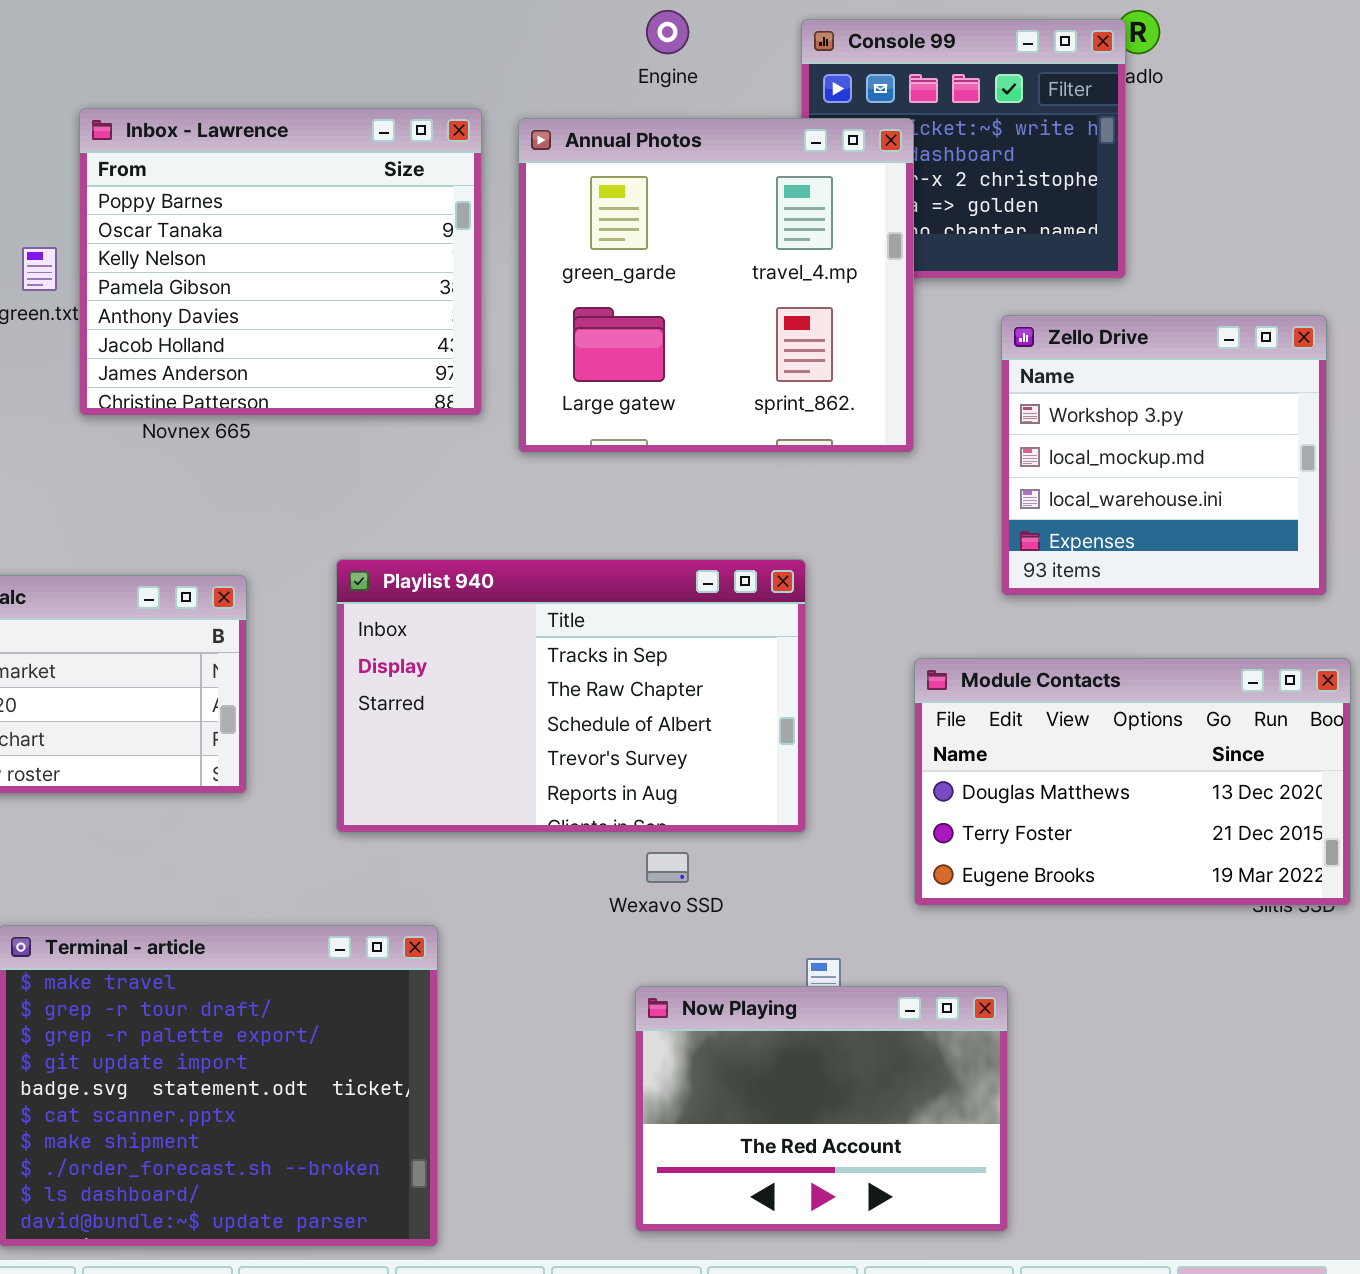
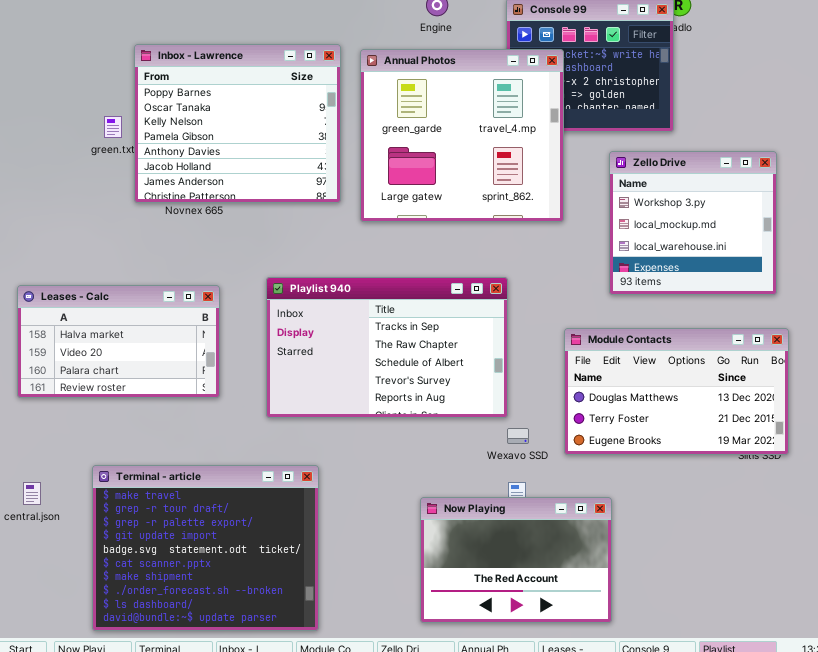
Wexavo SSD: [646,852,689,883] -> [507,428,529,444], moved

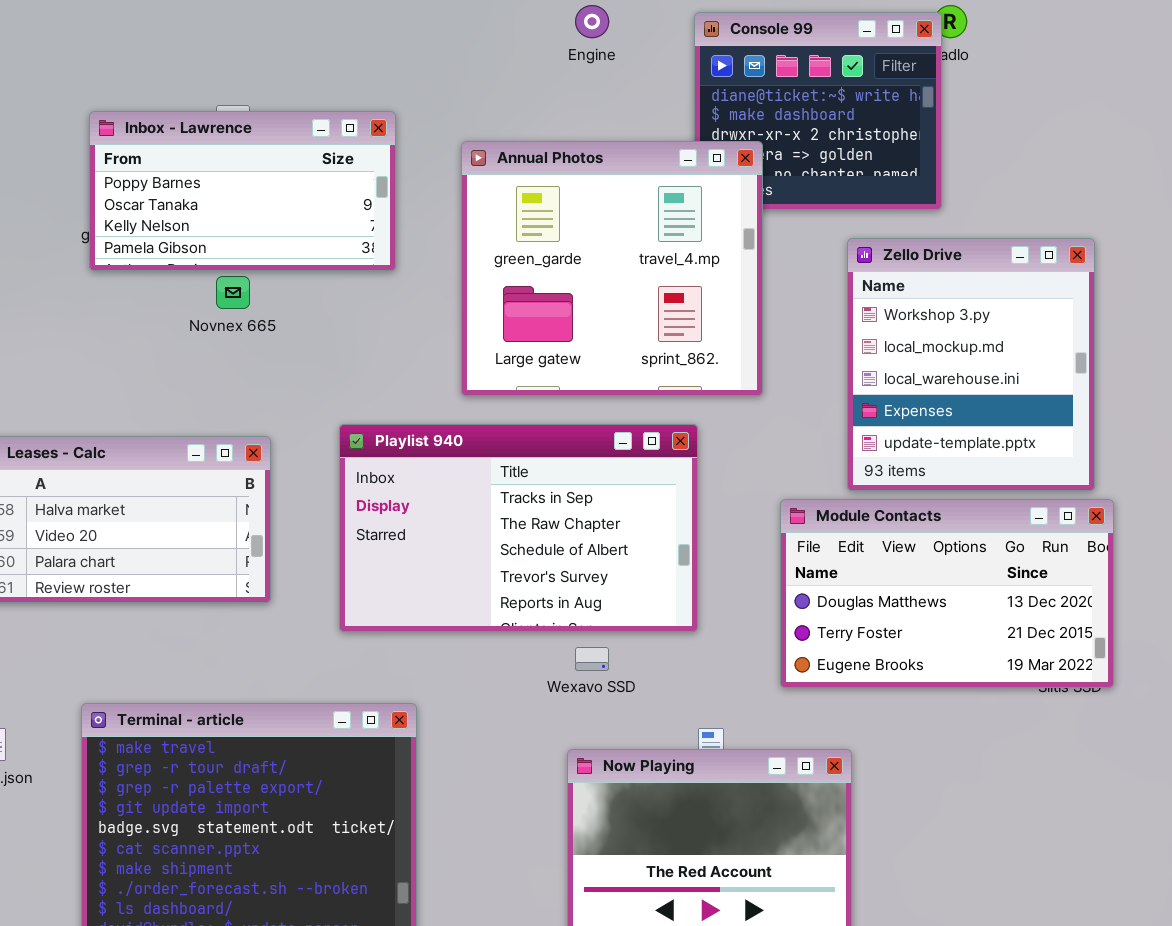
Inbox - Lawrence: [134,44,341,203] -> [89,111,396,271], moved, resized
Annual Photos: [360,49,564,222] -> [461,141,763,396], moved
Zello Drive: [609,151,777,295] -> [847,238,1095,491], resized
Wexavo SSD: [507,428,529,444] -> [575,647,609,671], moved

